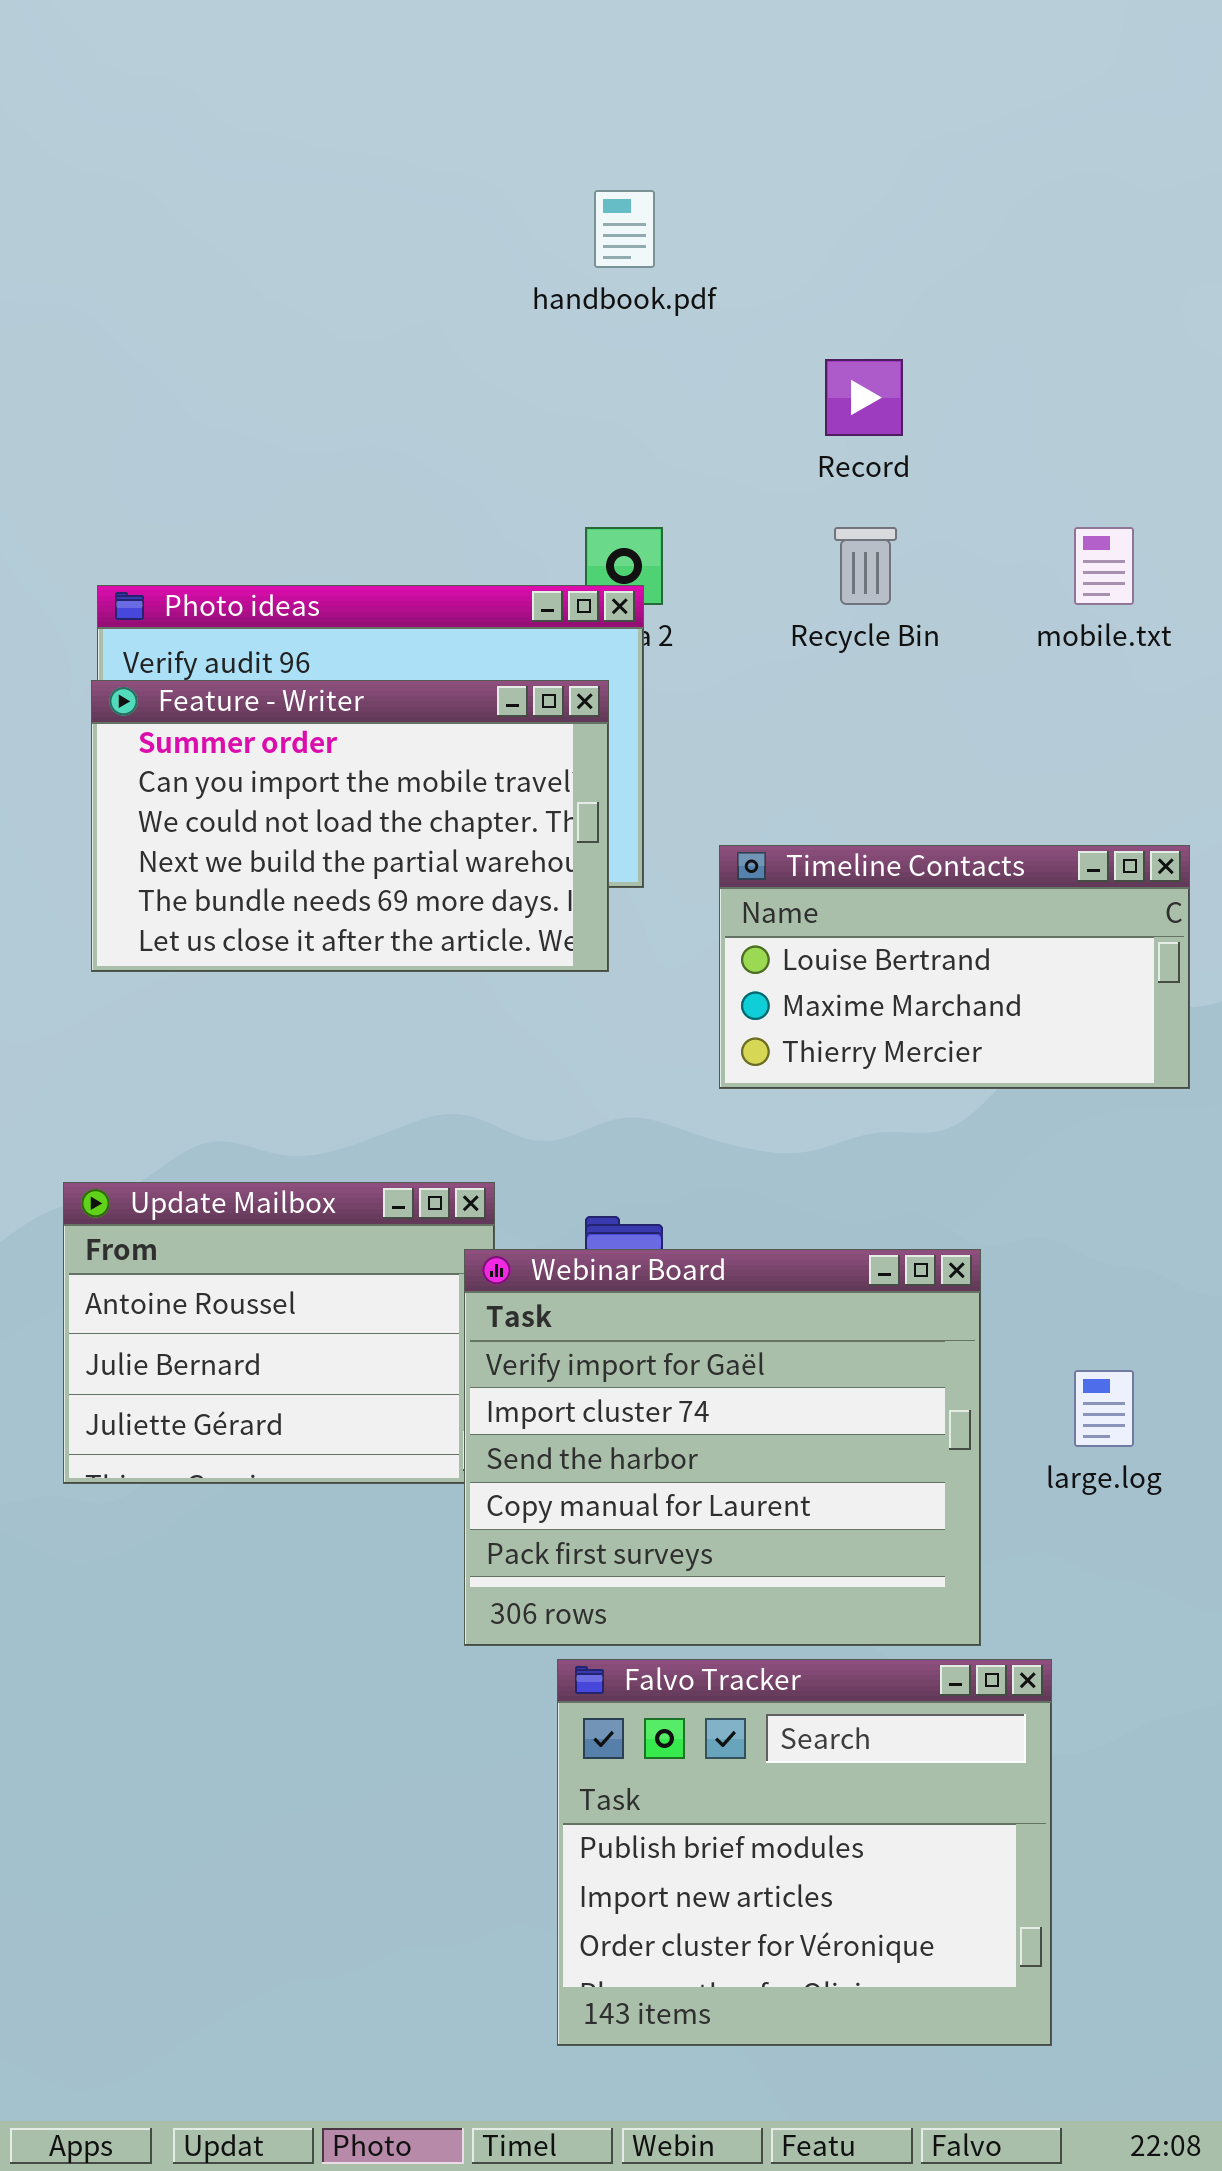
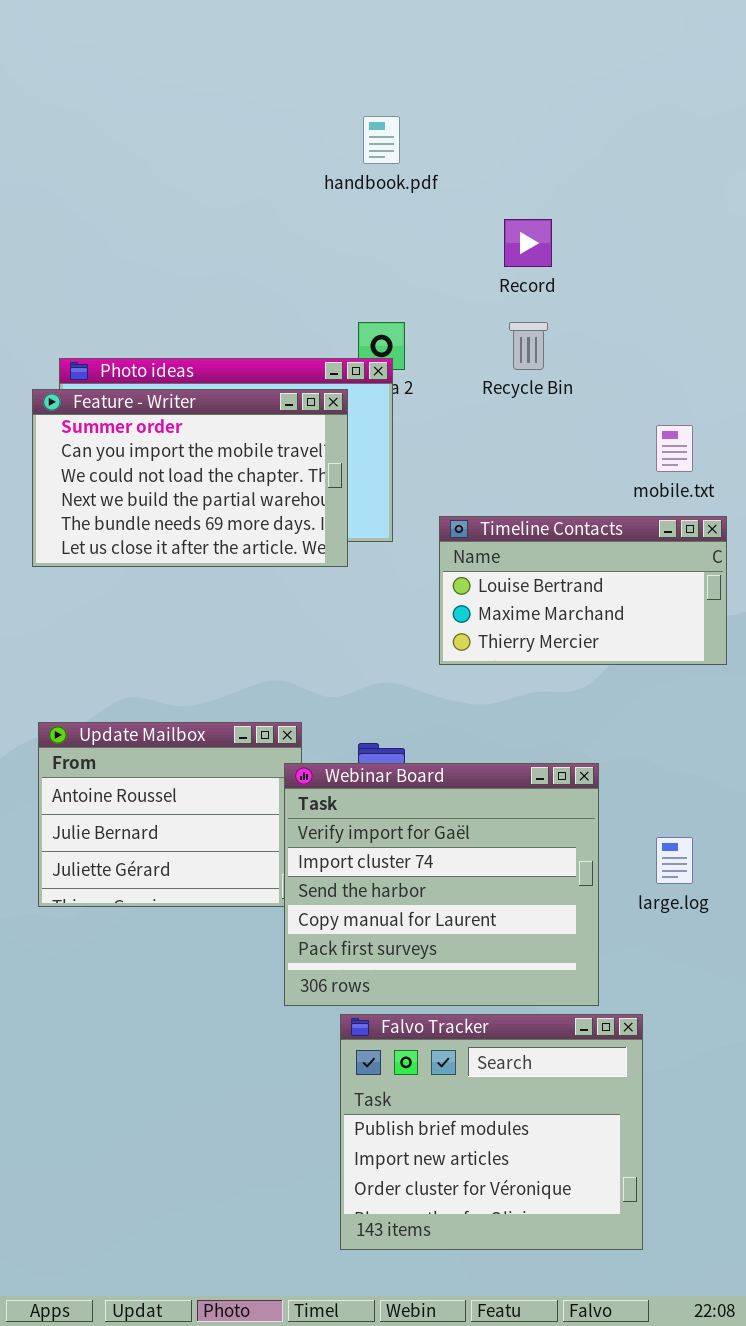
mobile.txt: [1074,527,1134,605] -> [656,425,693,472], moved
Feature - Writer: [91,680,609,972] -> [32,389,348,567], moved

